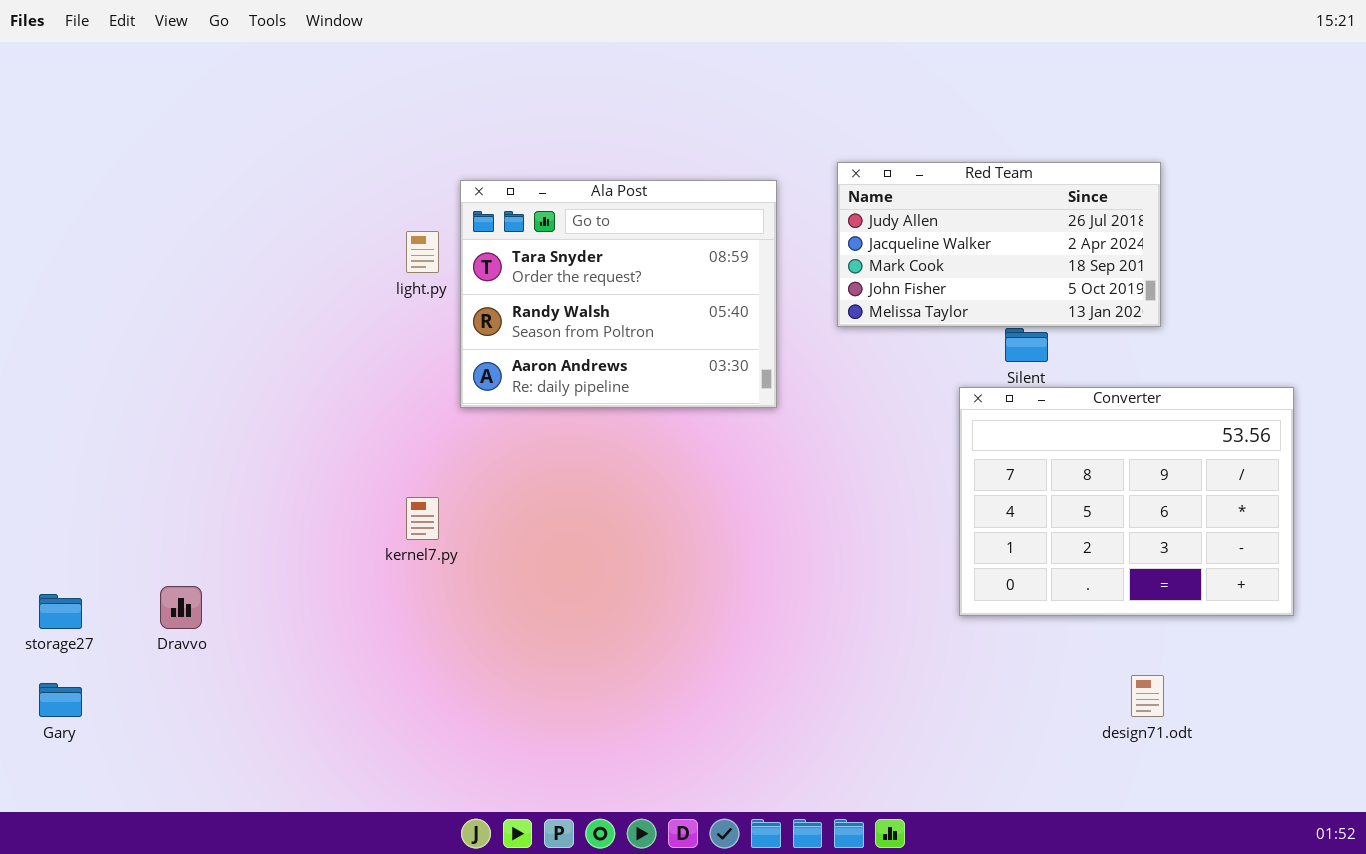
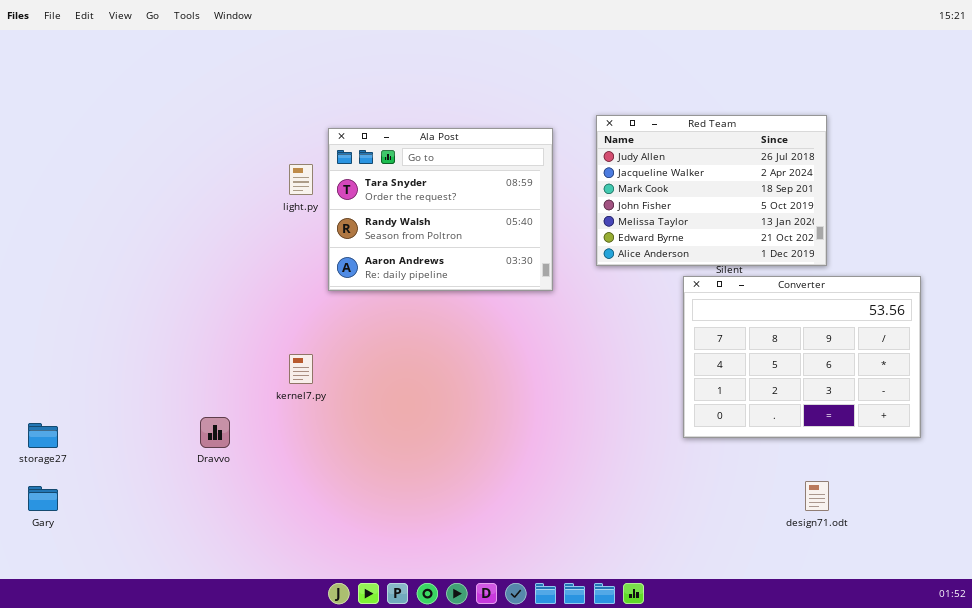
Red Team: [837,162,1161,327] -> [596,115,827,266], resized
Dravvo: [160,586,202,629] -> [200,417,230,448], moved

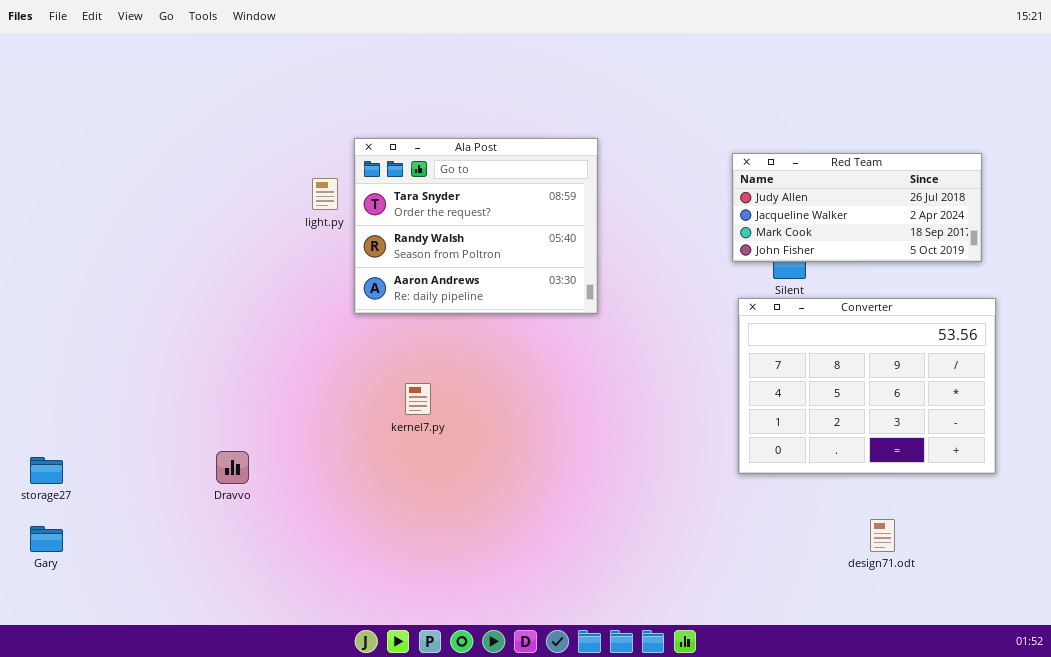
Red Team: [596,115,827,266] -> [732,153,982,262], moved, resized
kernel7.py: [289,354,313,384] -> [405,383,431,415], moved

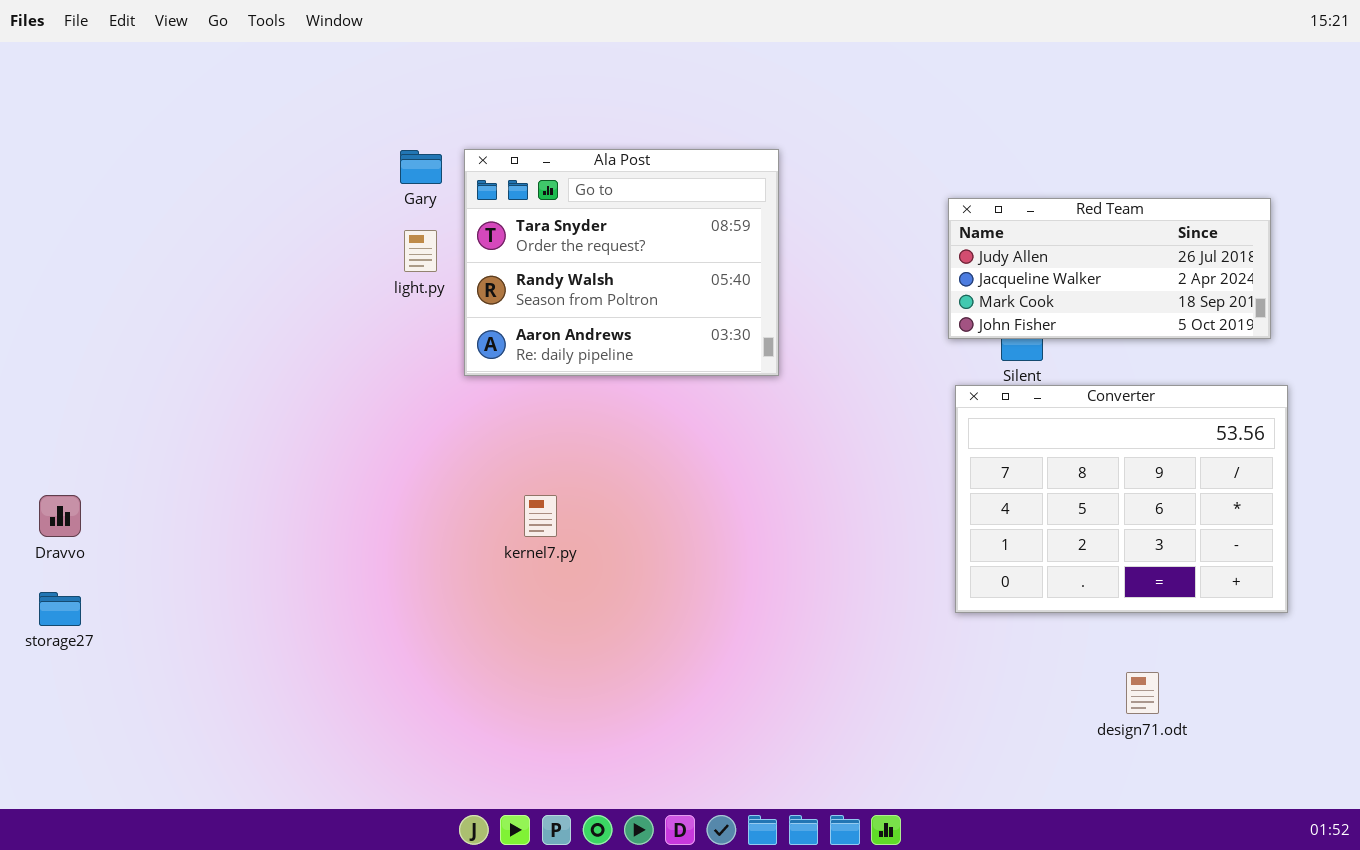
Ala Post: [354,138,598,314] -> [464,149,779,376], moved
Dravvo: [216,451,249,484] -> [39,495,81,537], moved
Gary: [30,526,63,552] -> [400,150,442,184], moved

